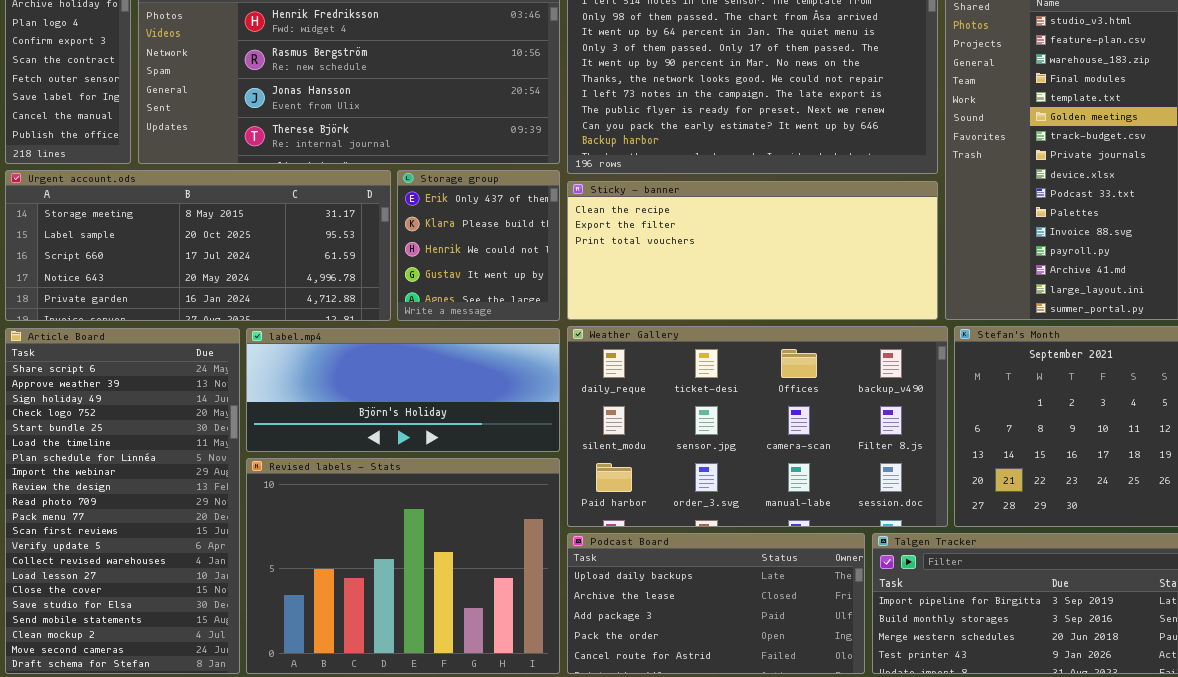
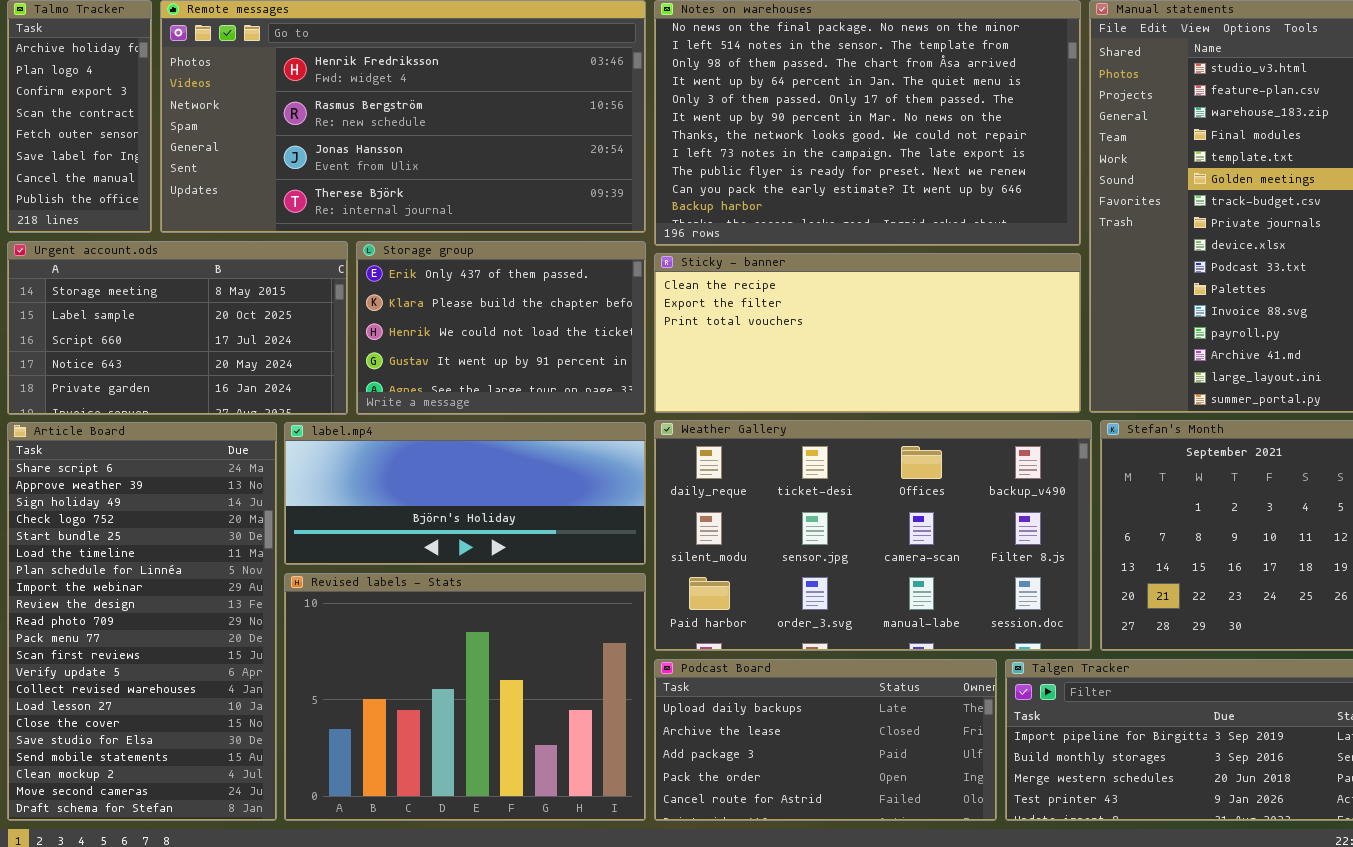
Urgent account.ods: [5,170,391,321] -> [7,241,348,415], resized
Storage group: [397,170,560,321] -> [356,241,646,415], resized

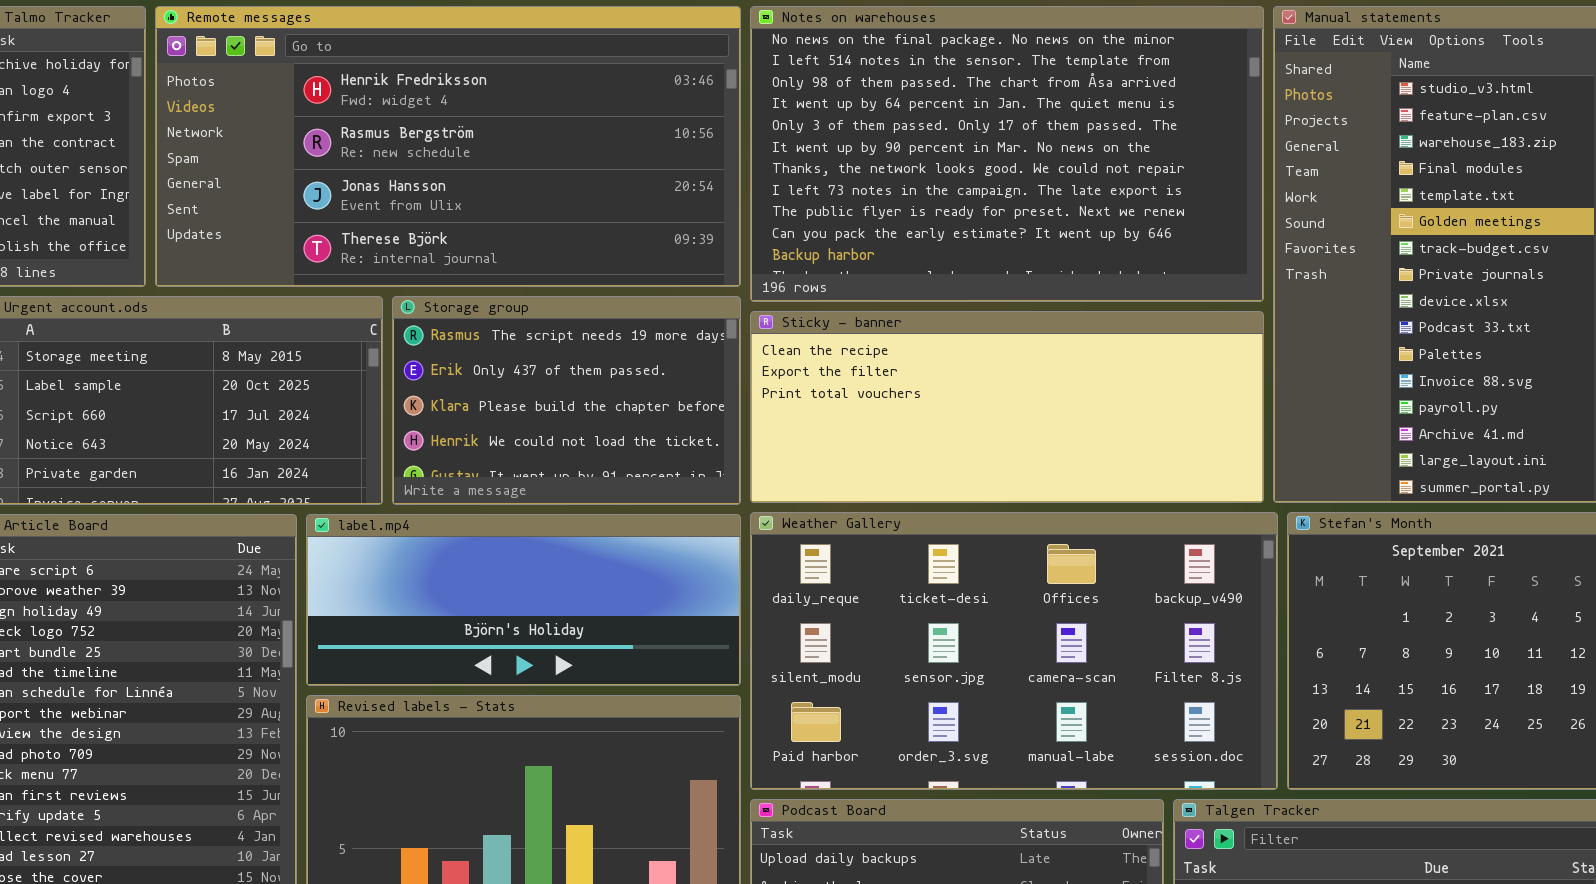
Storage group: [356,241,646,415] -> [392,296,741,505], scrolled up 1 row

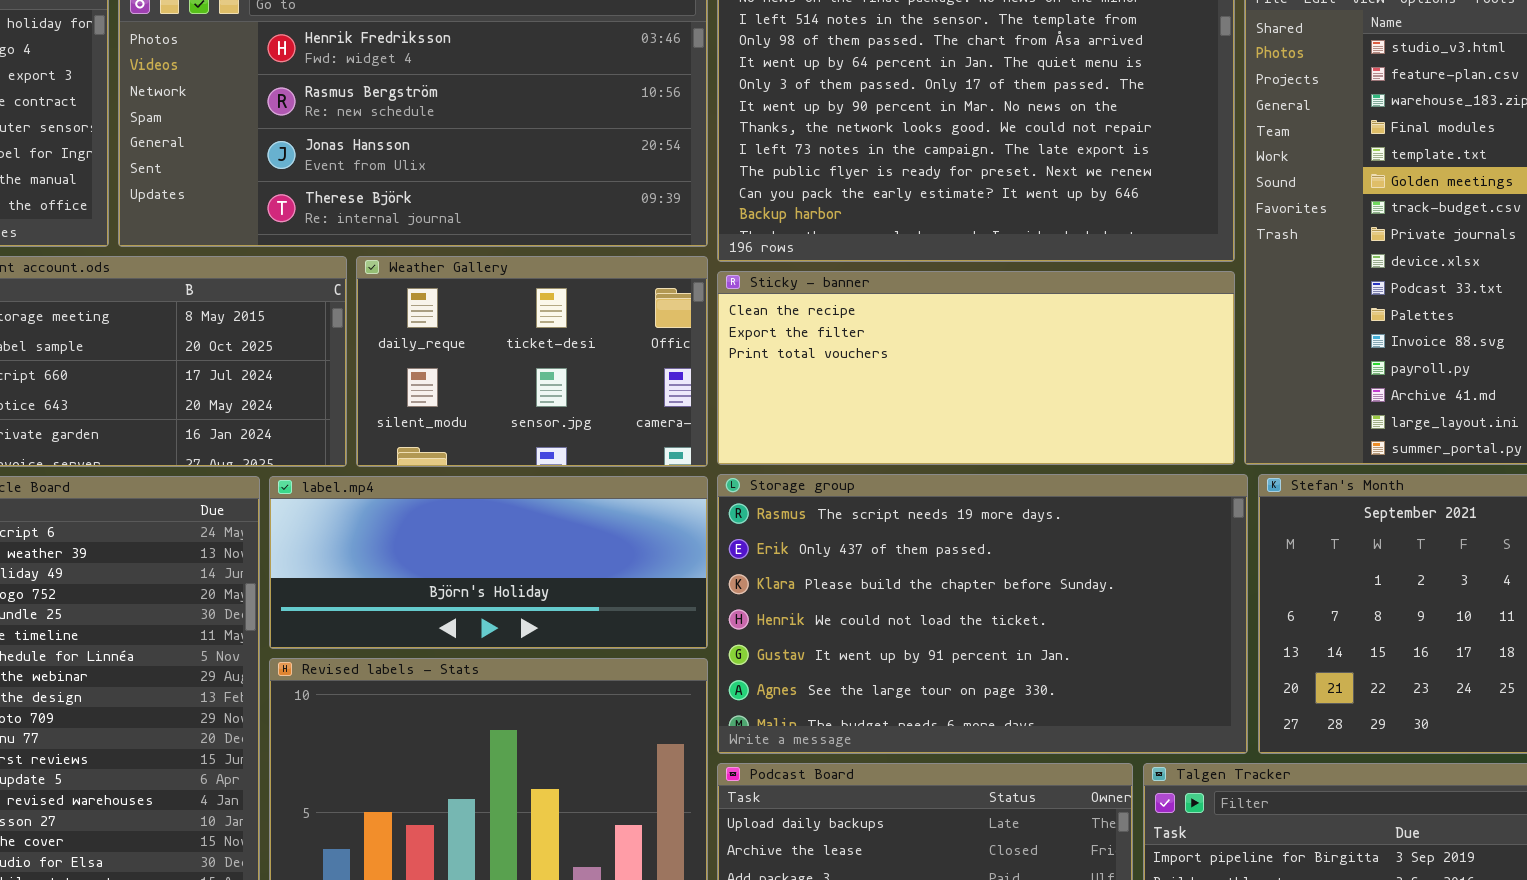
Storage group: [392,296,741,505] -> [717,474,1248,754], moved, resized
Weather Gallery: [750,512,1278,790] -> [356,256,708,467], moved, resized

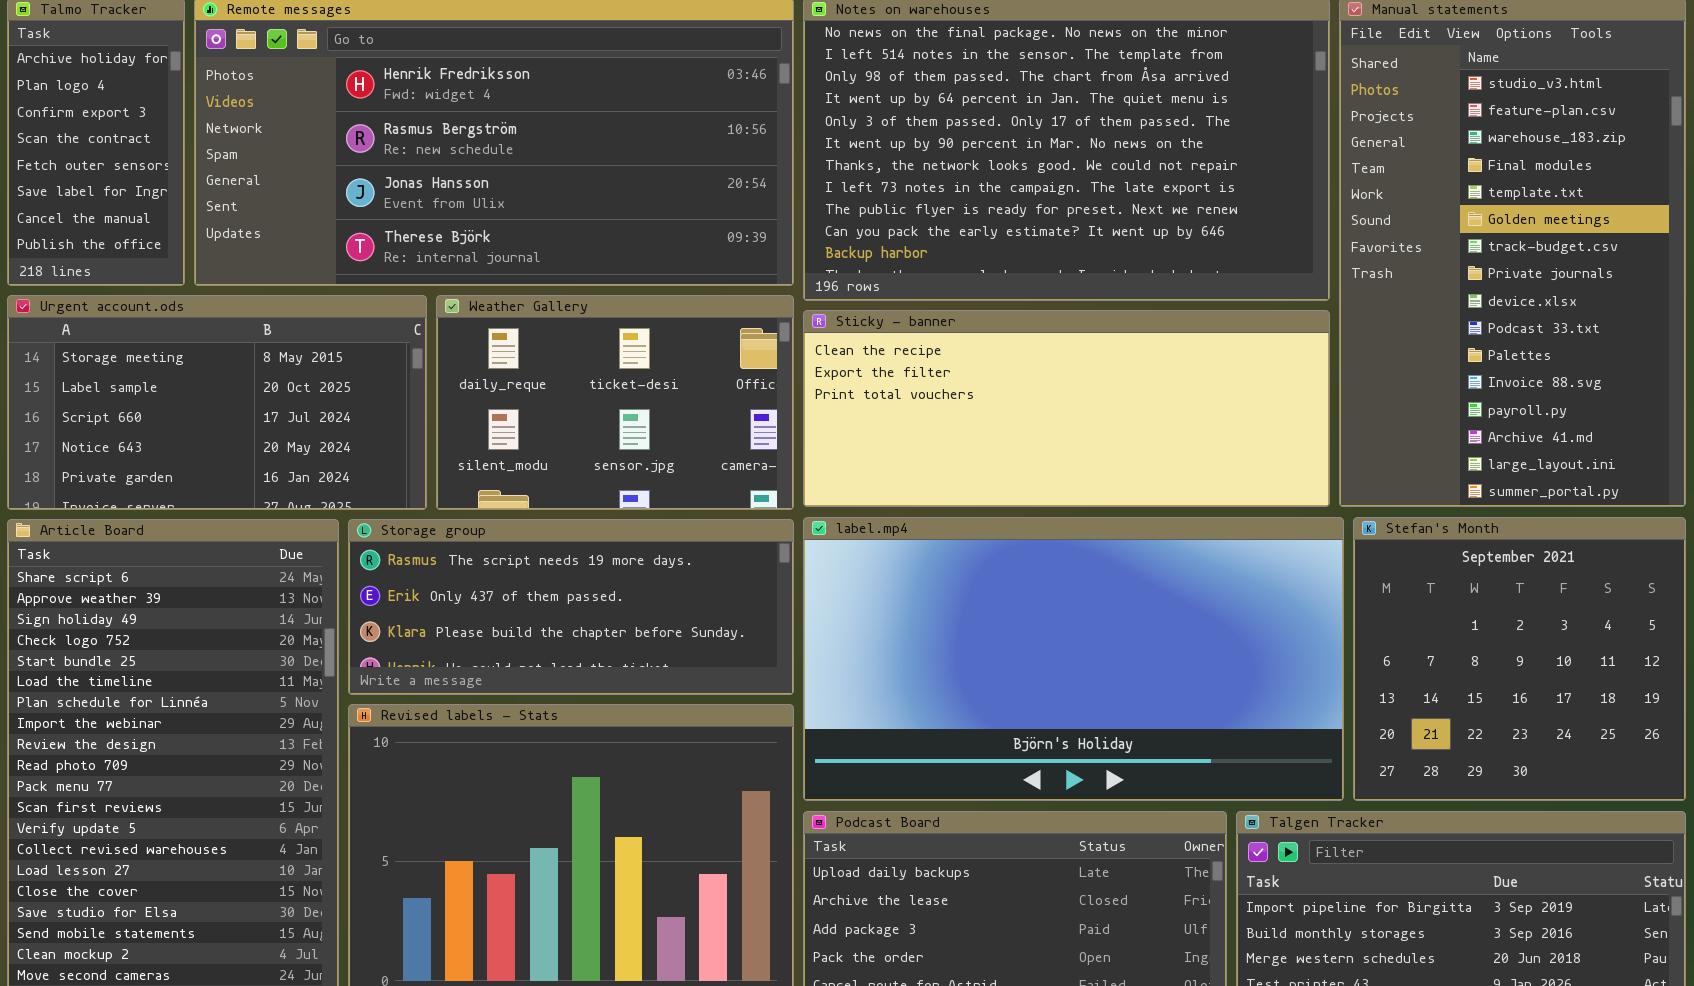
Storage group: [717,474,1248,754] -> [348,519,794,695], moved, resized
label.mp4: [269,476,708,649] -> [803,517,1344,801], moved, resized

